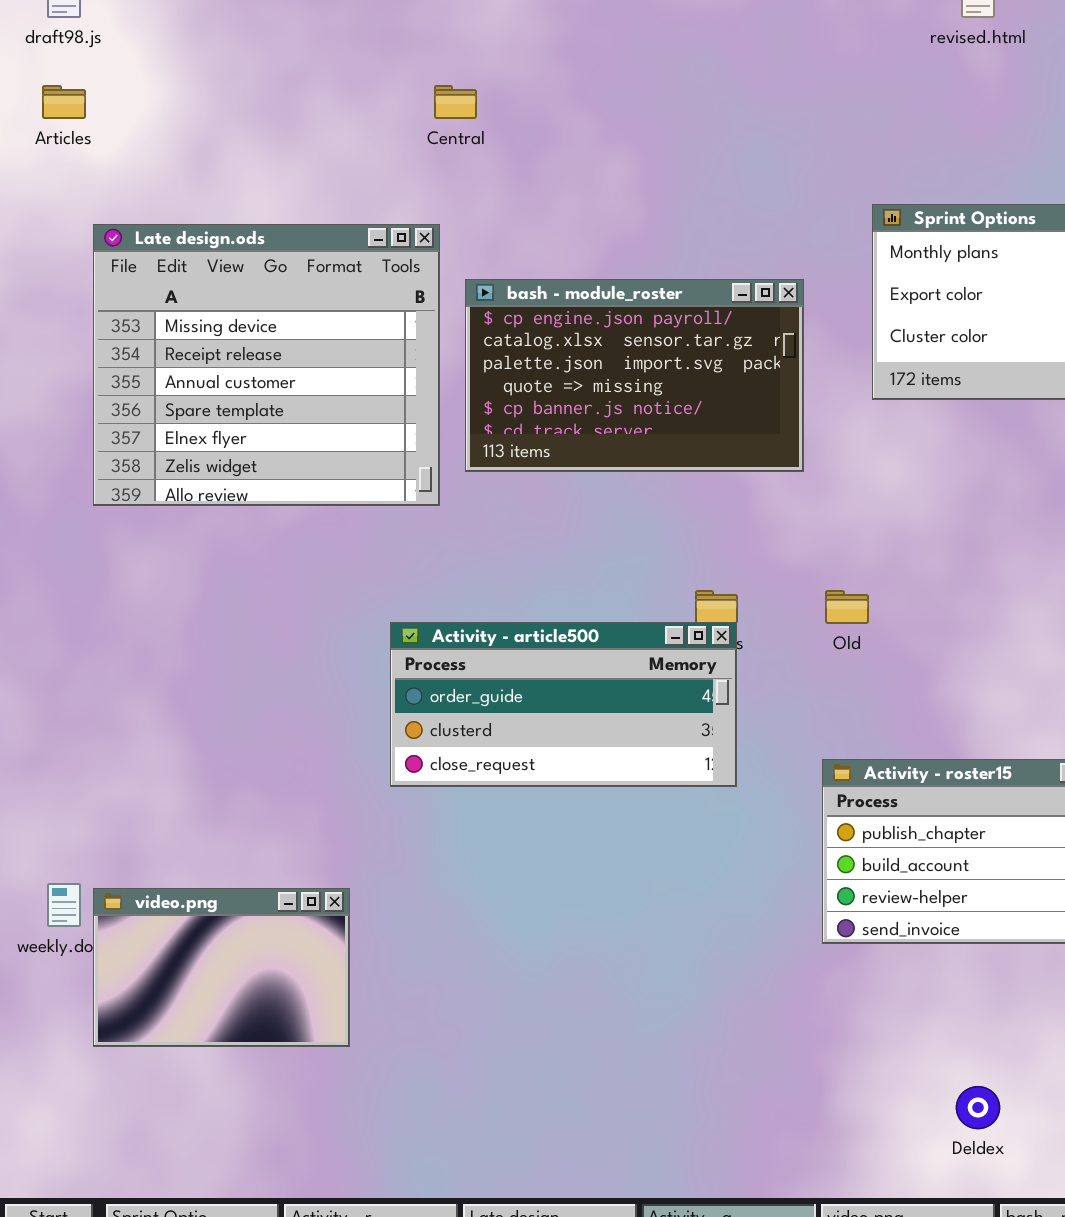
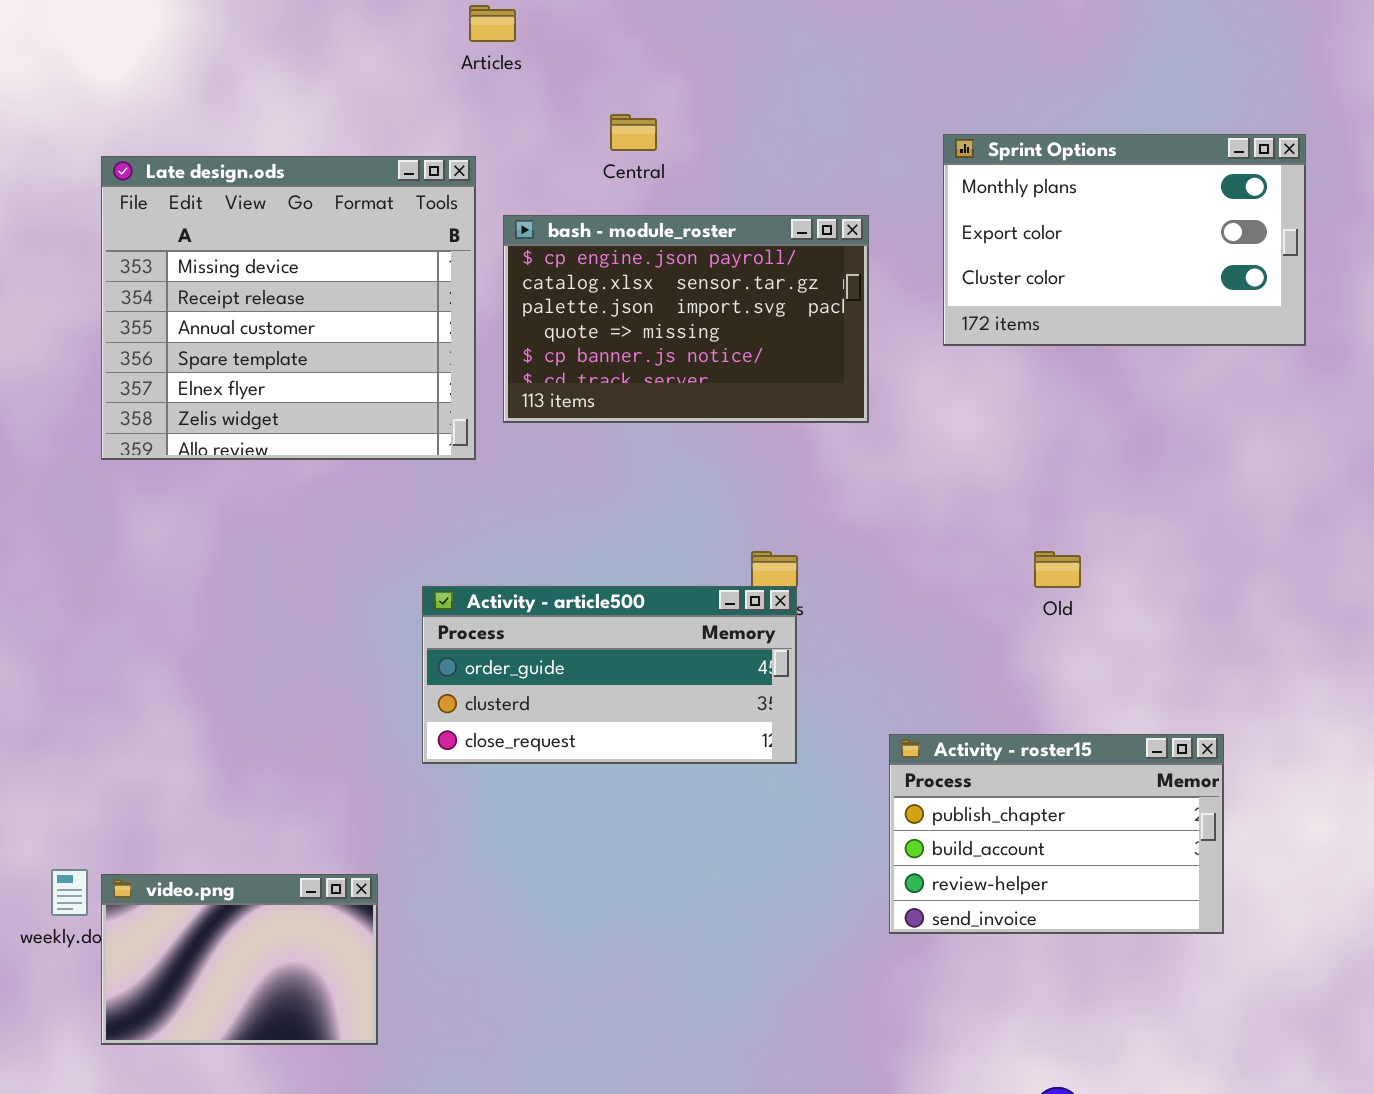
Articles: [42,85,86,119] -> [469,5,516,42], moved
Central: [434,85,477,119] -> [610,114,657,151], moved
Old: [825,590,869,624] -> [1034,551,1081,588], moved

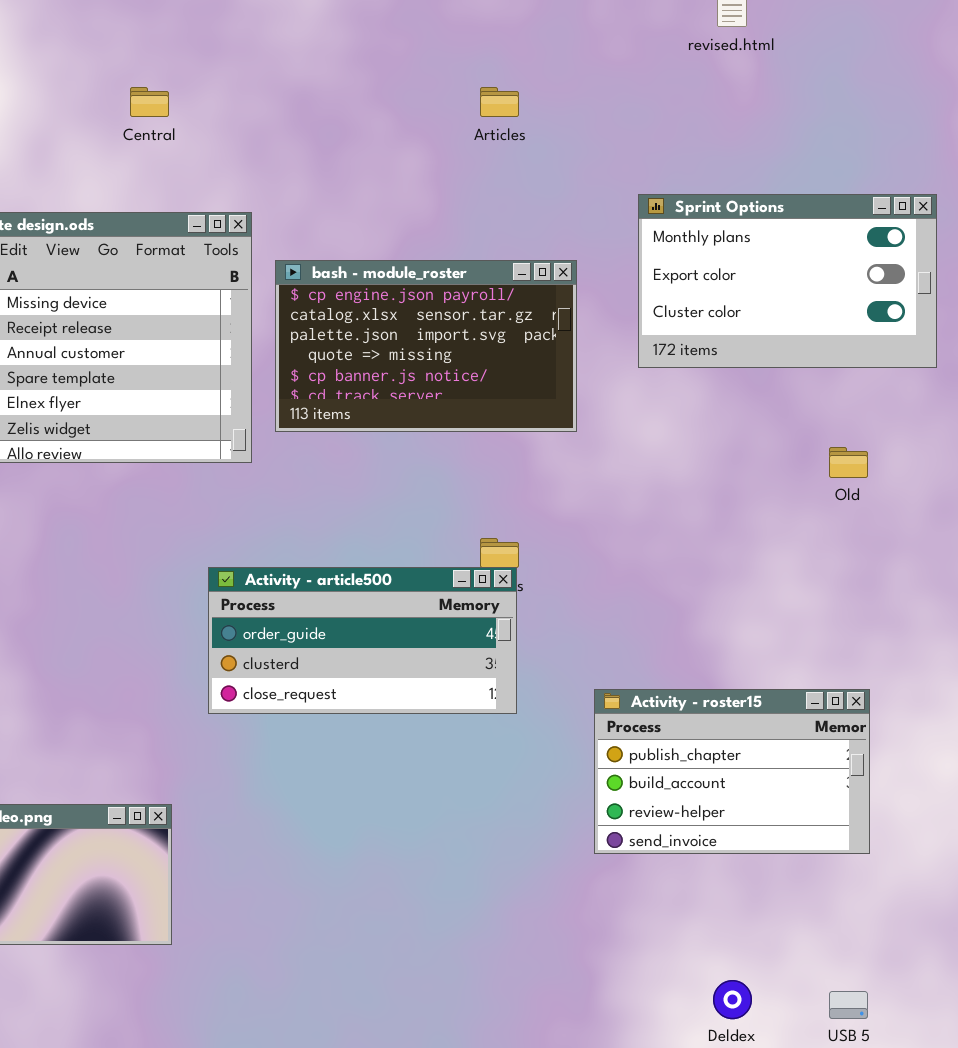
Articles: [469,5,516,42] -> [480,87,519,117], moved
Central: [610,114,657,151] -> [130,87,169,117], moved
Old: [1034,551,1081,588] -> [829,447,868,478], moved

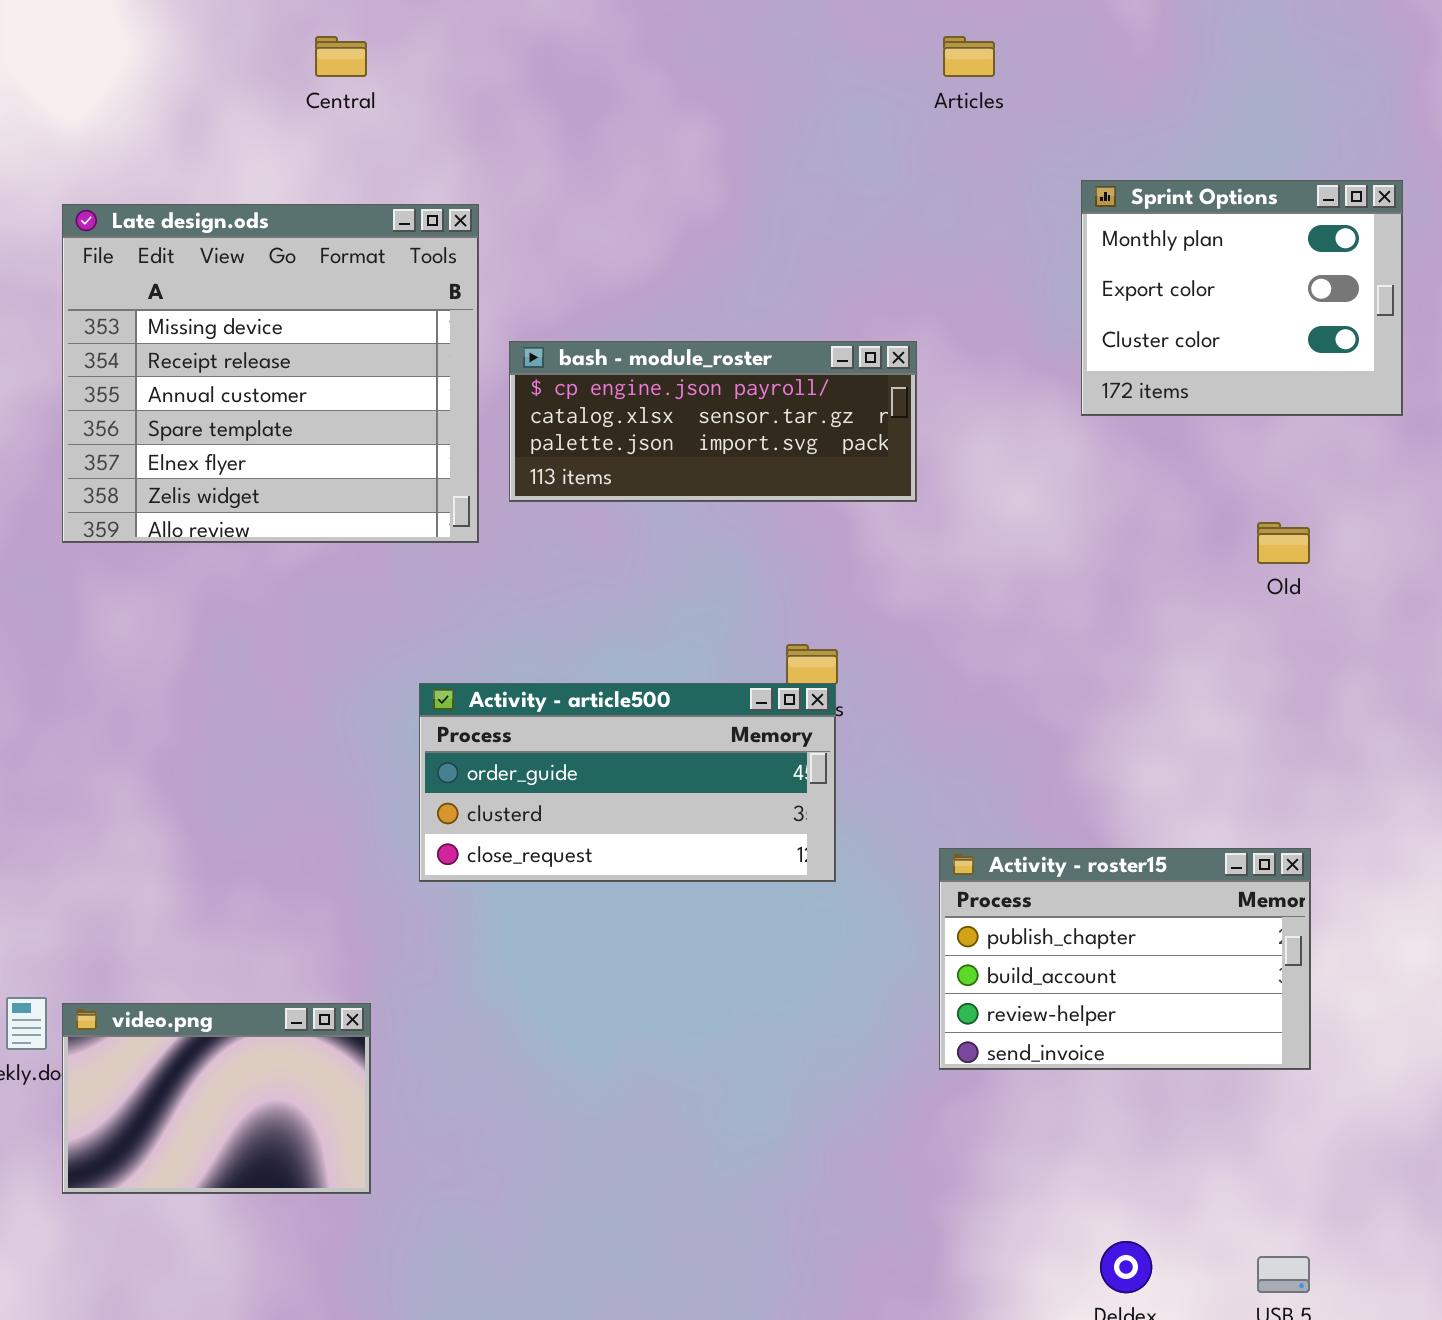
Articles: [480,87,519,117] -> [943,36,995,77], moved
Sprint Options: [638,194,937,368] -> [1081,180,1403,416], resized
bash - module_roster: [275,260,577,432] -> [509,341,917,502], resized

